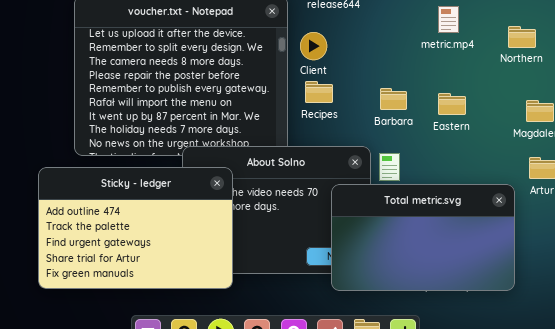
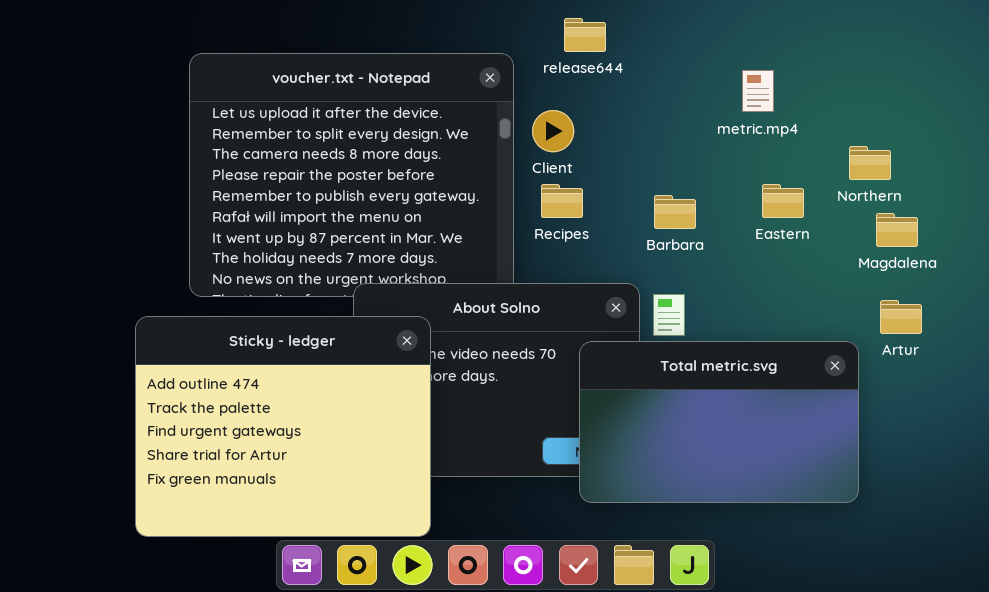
Northern: [508,26,536,48] -> [849,146,891,180], moved
Eastern: [438,93,466,115] -> [762,184,804,218], moved
Sticky - ledger: [38,167,233,289] -> [135,316,431,537], resized

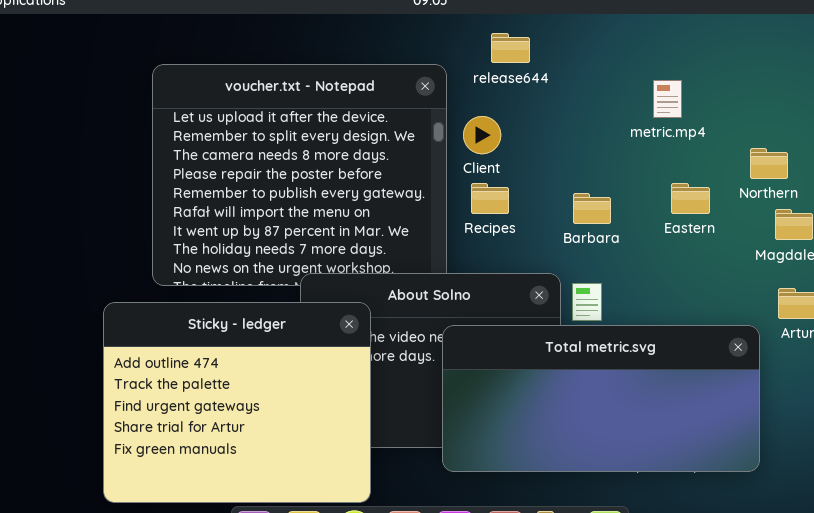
Total metric.svg: [579,341,859,503] -> [442,325,760,472], resized

